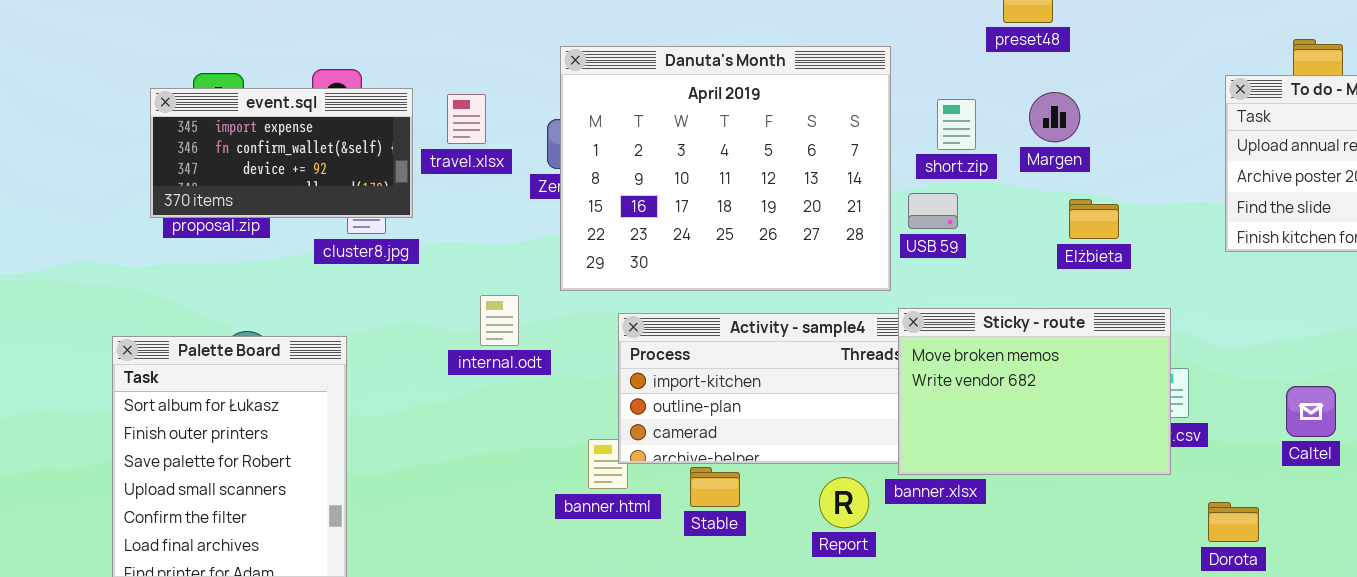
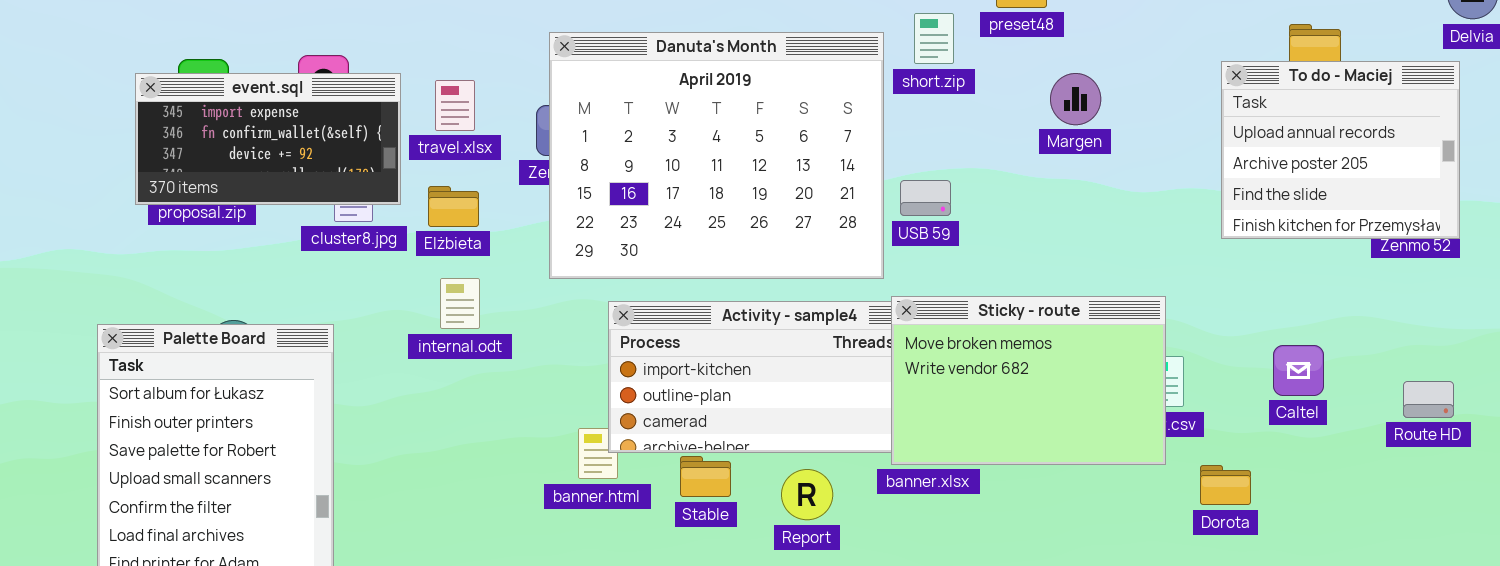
Margen: [1029,92,1080,142] -> [1050,73,1101,125], moved
short.zip: [937,99,976,150] -> [914,13,954,64], moved
Elżbieta: [1069,199,1119,239] -> [428,186,479,227], moved
internal.odt: [480,295,519,346] -> [440,278,480,329], moved
Caltel: [1286,386,1336,437] -> [1273,345,1324,396], moved
Report: [819,477,869,528] -> [781,469,833,520], moved
Dorota: [1208,502,1259,542] -> [1200,465,1251,505], moved

